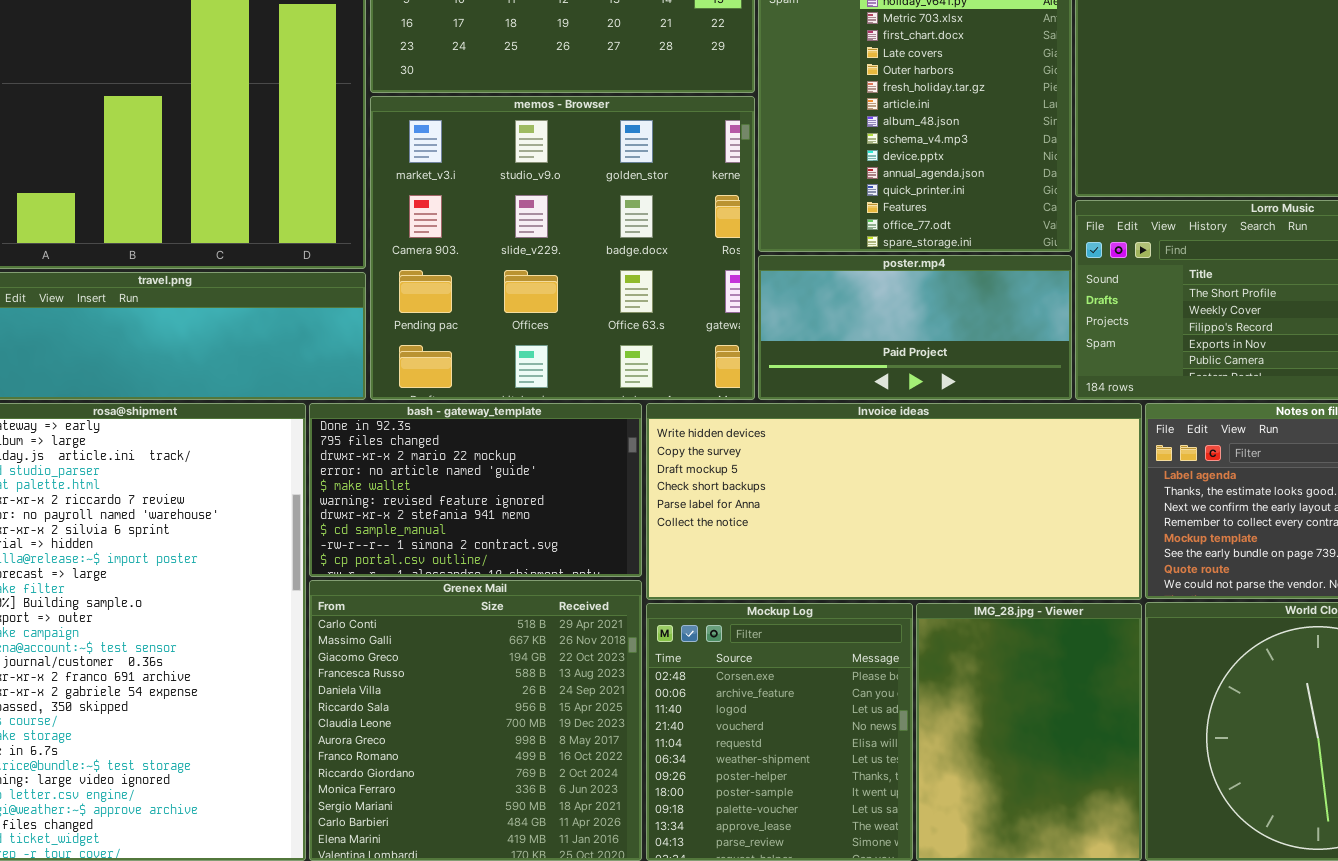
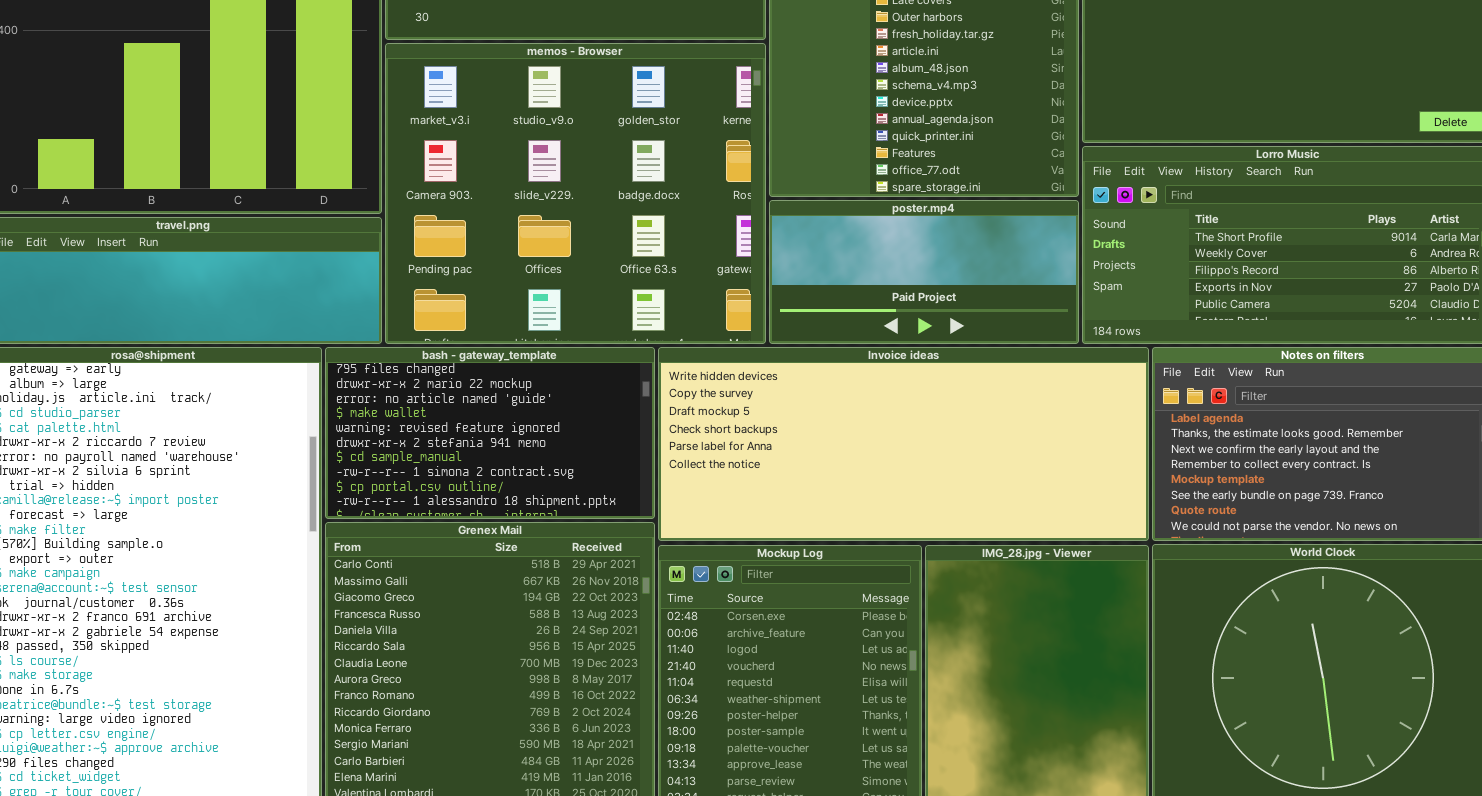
bash - gateway_template: [309,403,642,577] -> [325,347,655,519], scrolled down 1 row

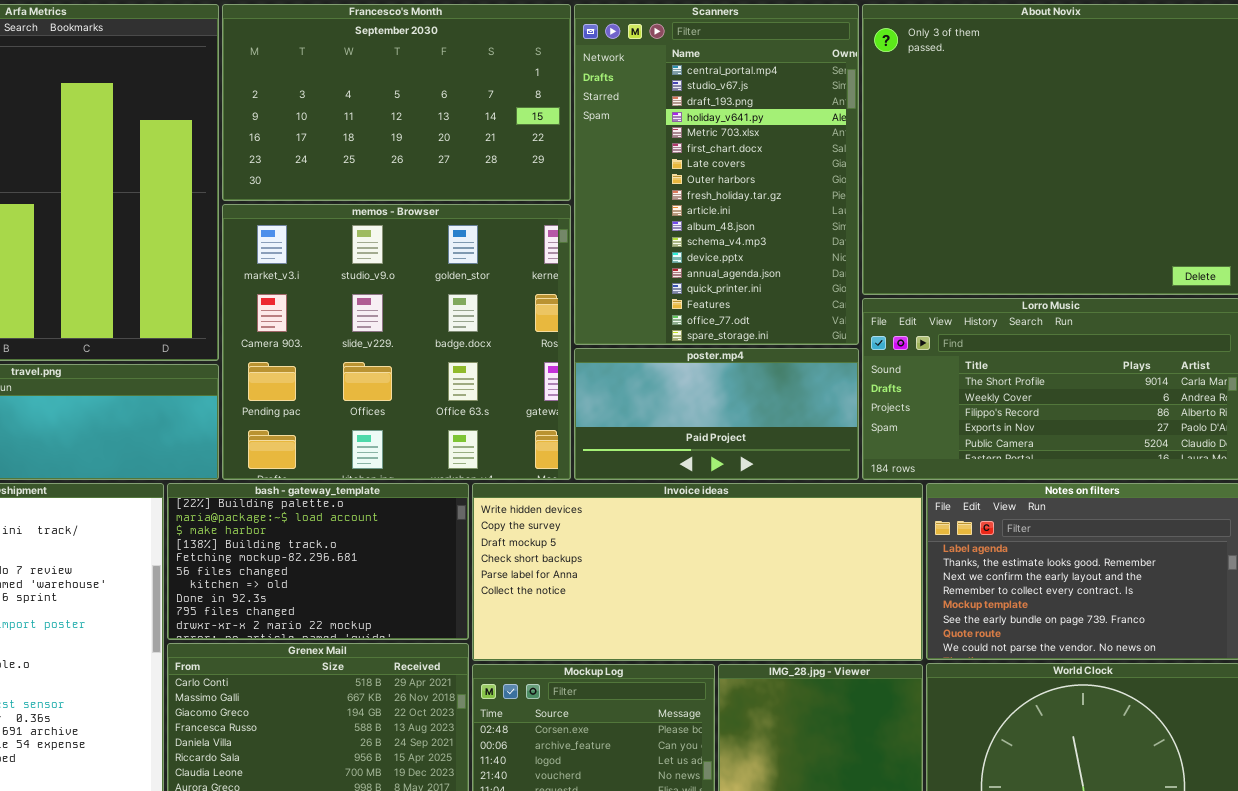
bash - gateway_template: [325,347,655,519] -> [167,483,469,640], scrolled up 8 rows

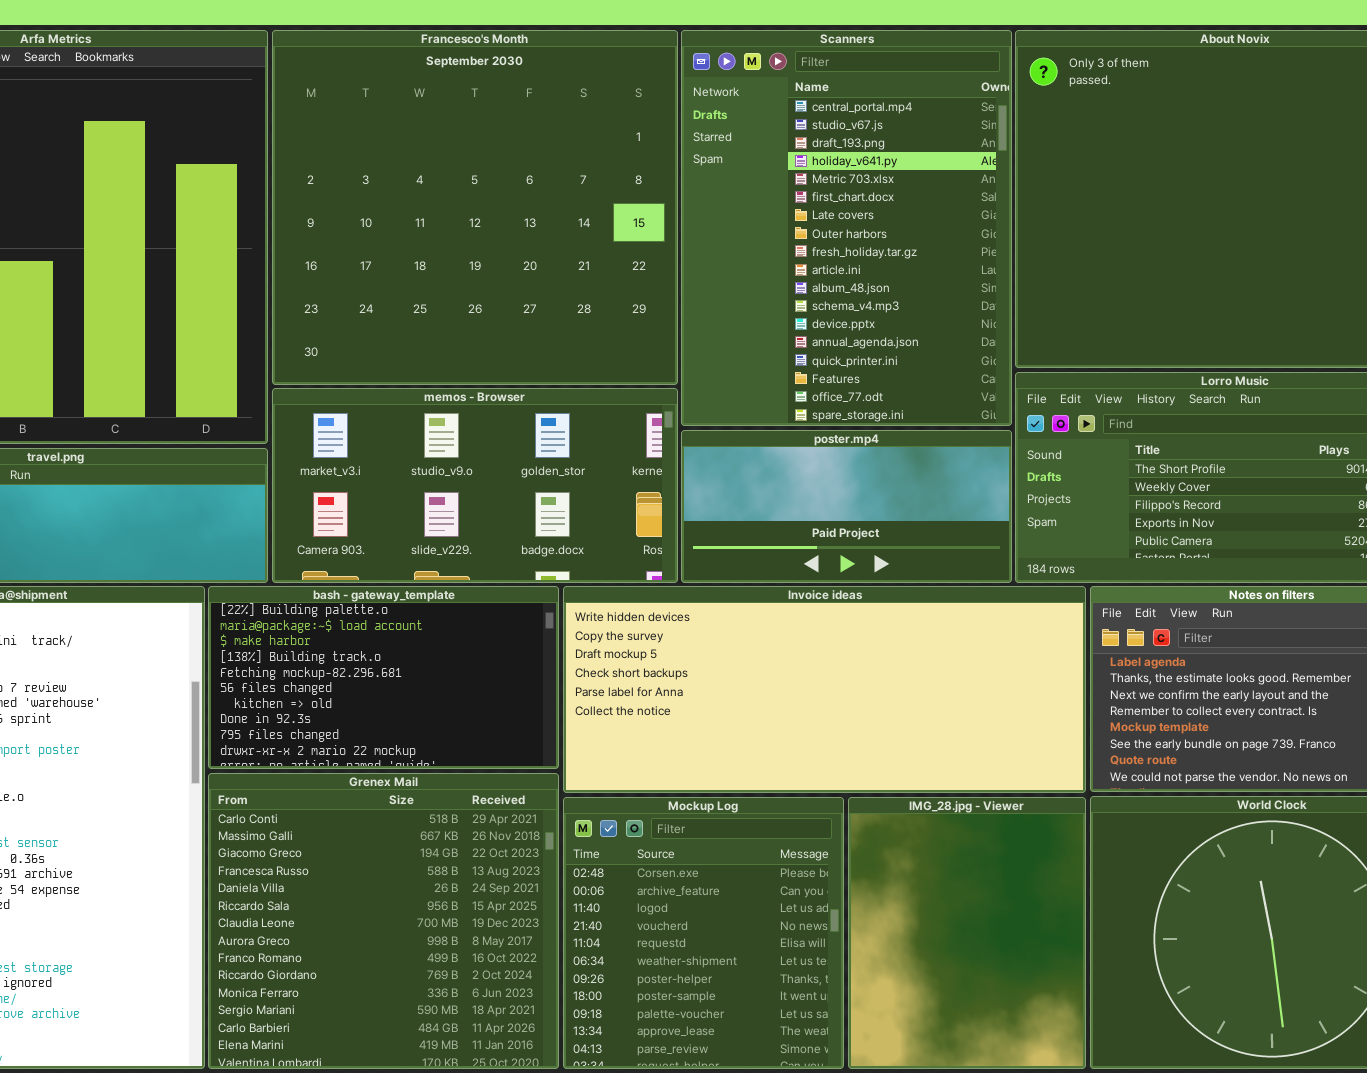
Francesco's Month: [222,4,571,201] -> [272,30,678,385], resized
memos - Browser: [222,204,571,480] -> [272,388,678,583], resized

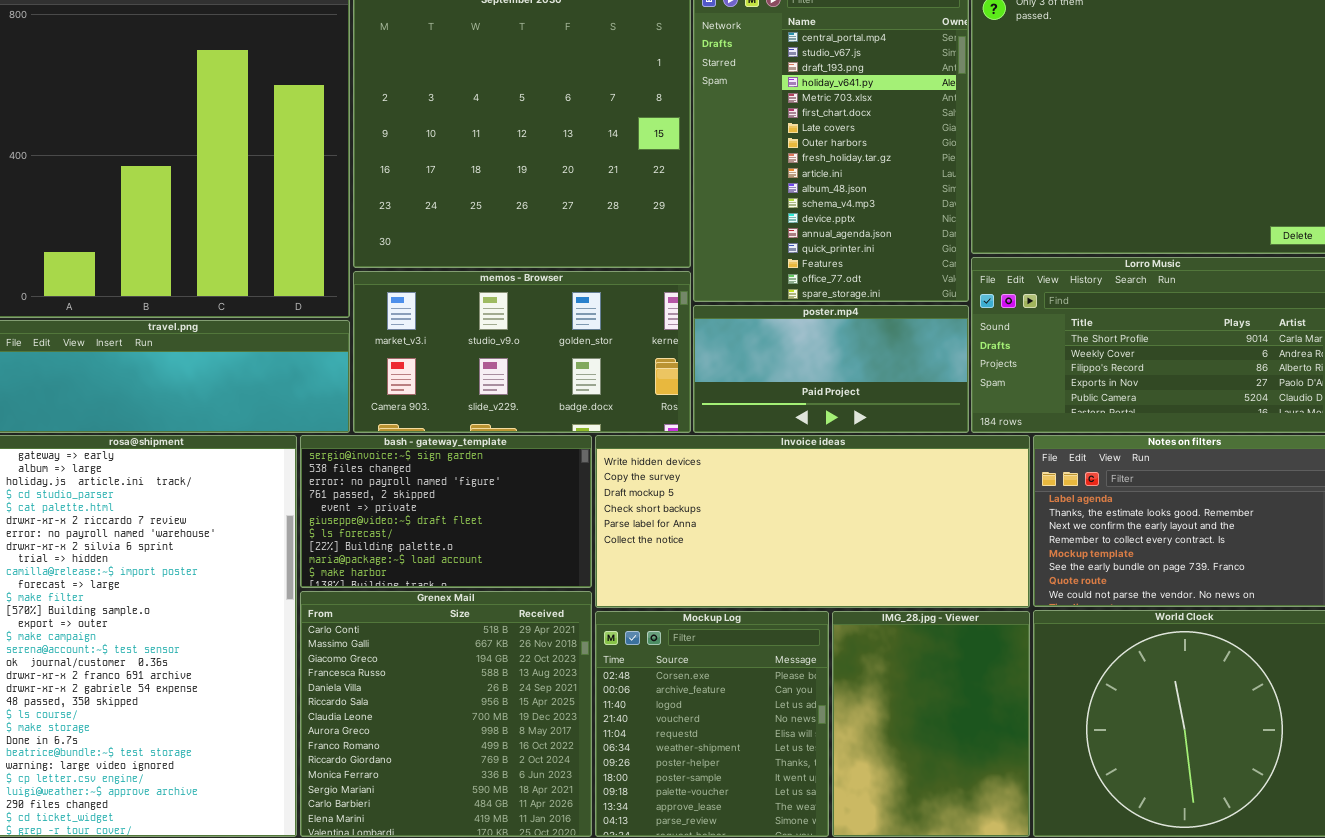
bash - gateway_template: [208,586,559,769] -> [300,435,592,588], scrolled up 7 rows

